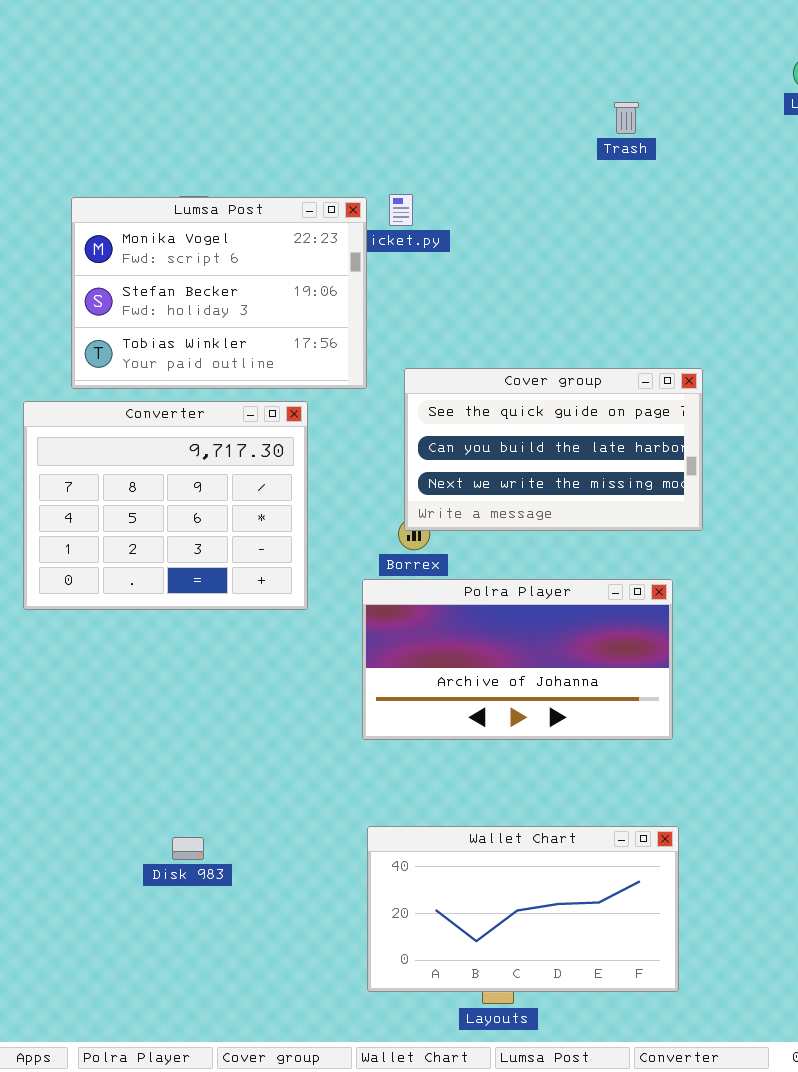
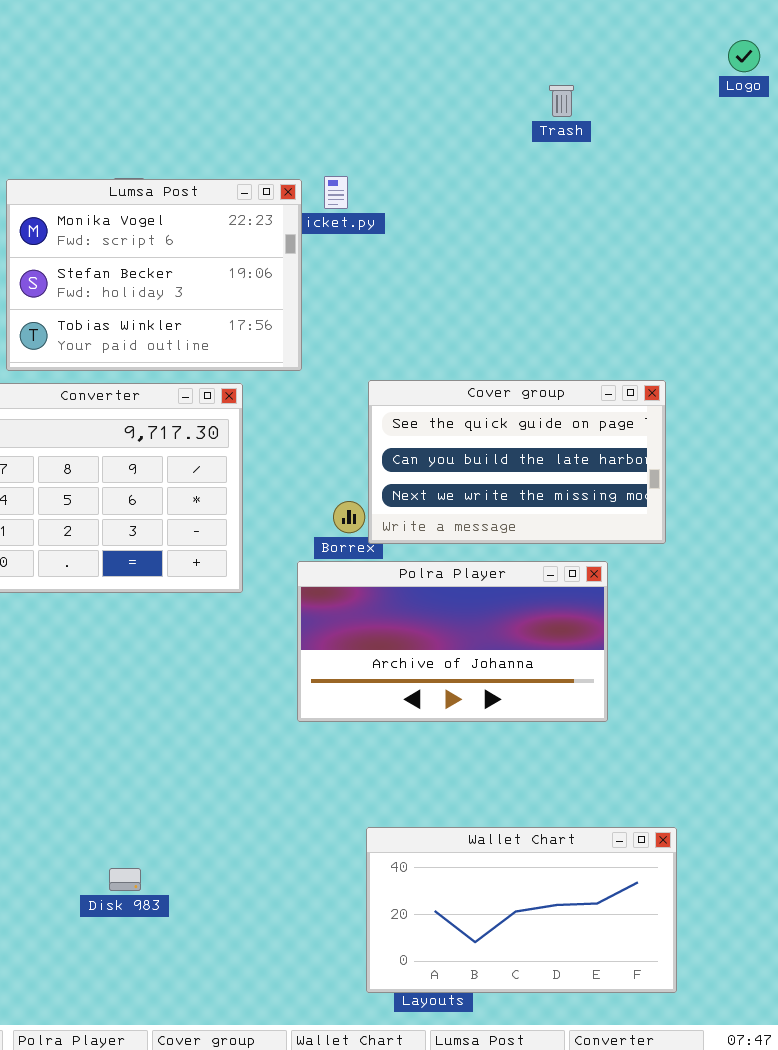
Cover group: [404,368,703,531] -> [368,380,666,544], moved
Wallet Chart: [367,826,679,992] -> [366,827,677,993], moved
Disk 983: [172,837,204,860] -> [109,868,141,891], moved

